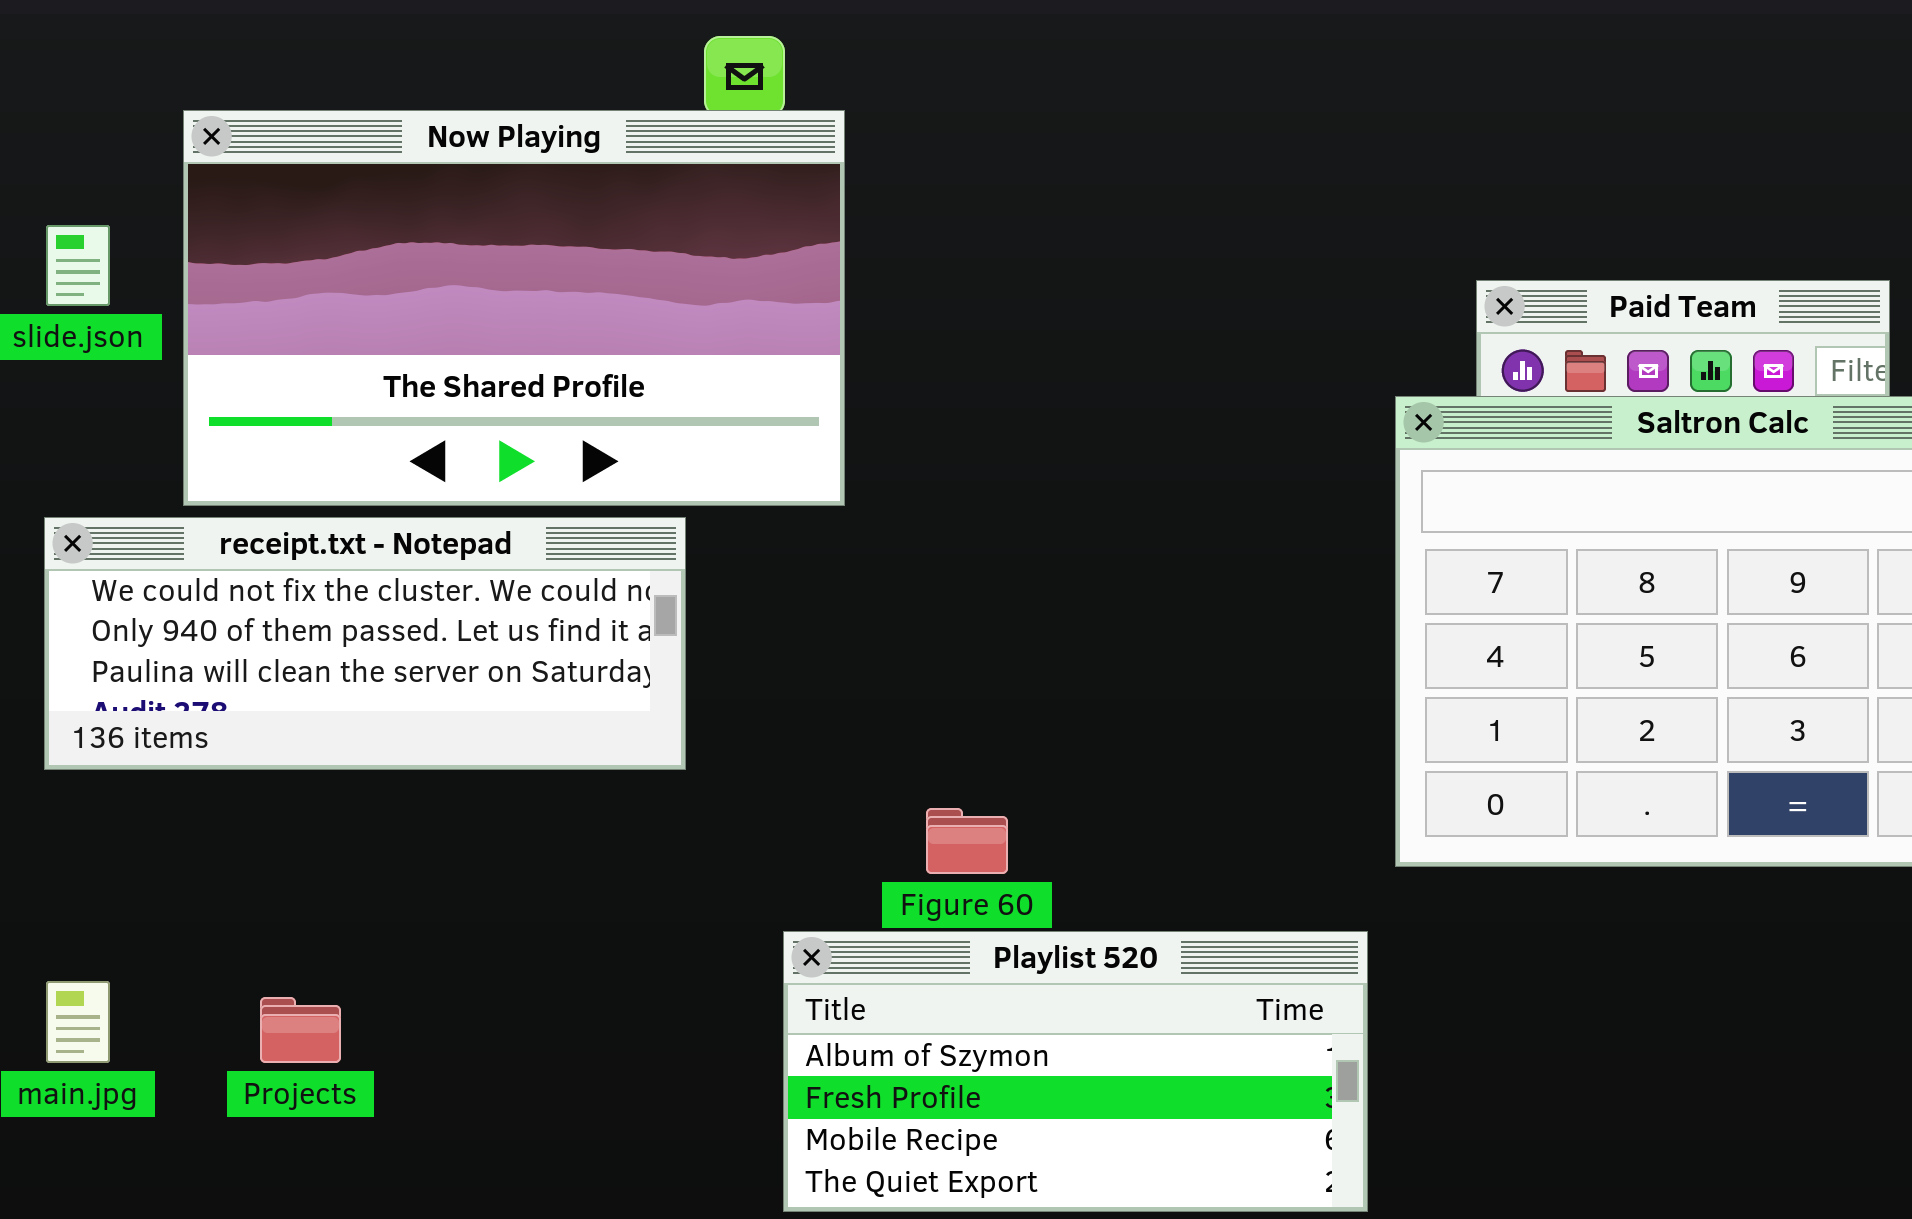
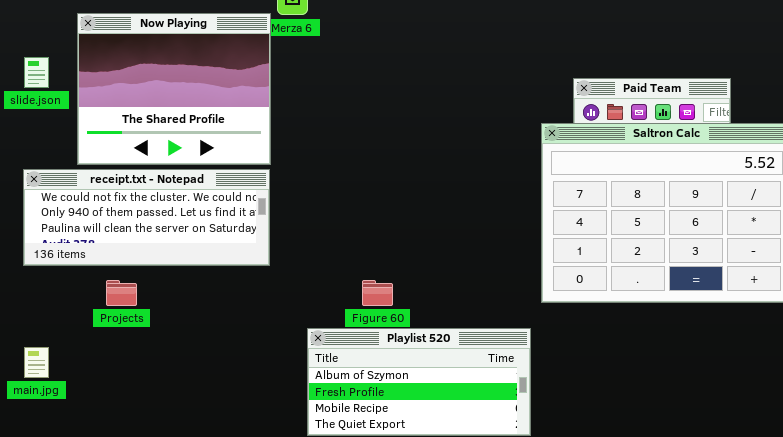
Now Playing: [183,110,845,506] -> [77,13,271,165], resized
Projects: [260,997,341,1063] -> [106,280,137,306], moved

